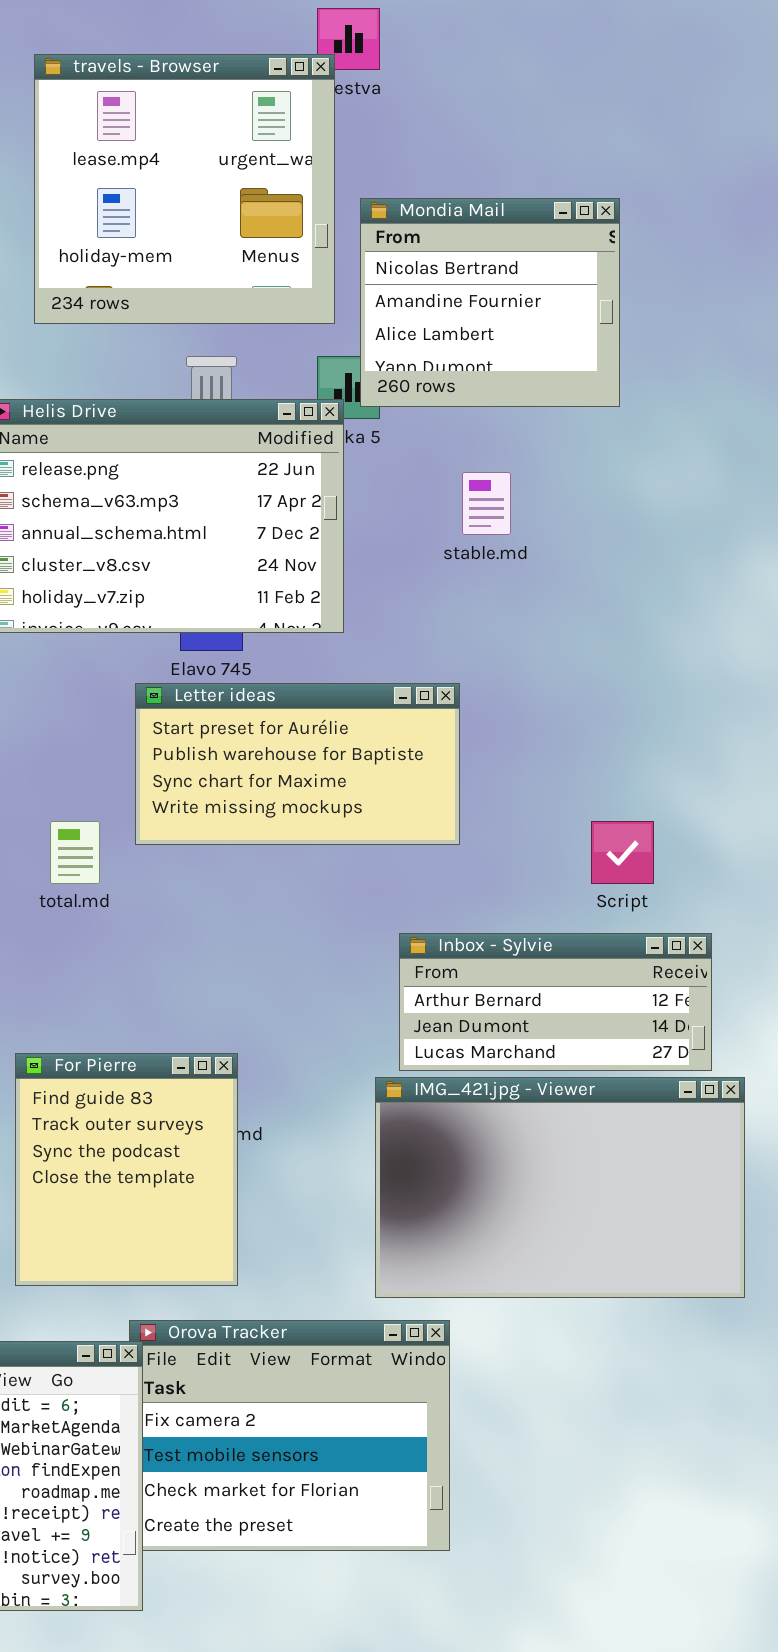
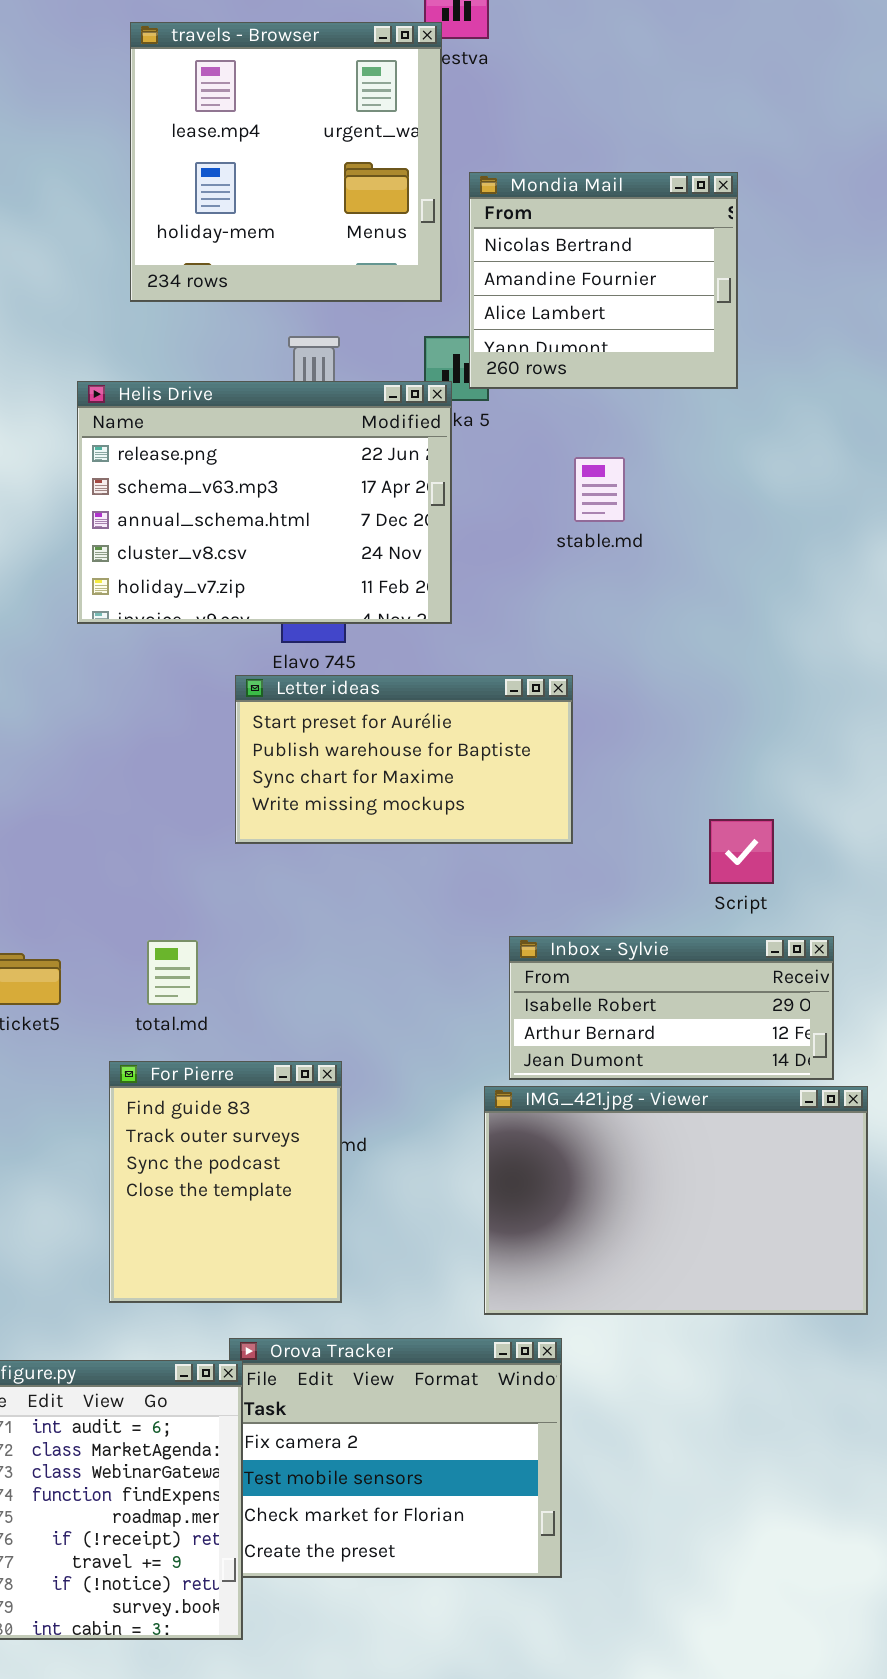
total.md: [50,821,100,884] -> [147,940,198,1005], moved
Inbox - Sylvie: [399,933,712,1071] -> [509,936,834,1080], scrolled up 1 row

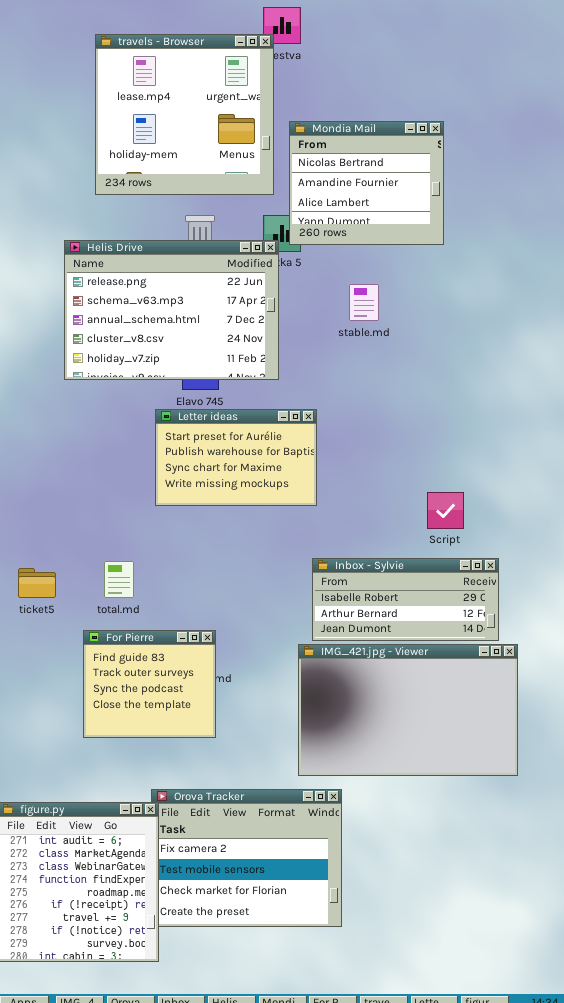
Letter ideas: [235,675,573,844] -> [155,409,317,506], resized
For Pierre: [109,1061,342,1303] -> [83,630,216,738], resized

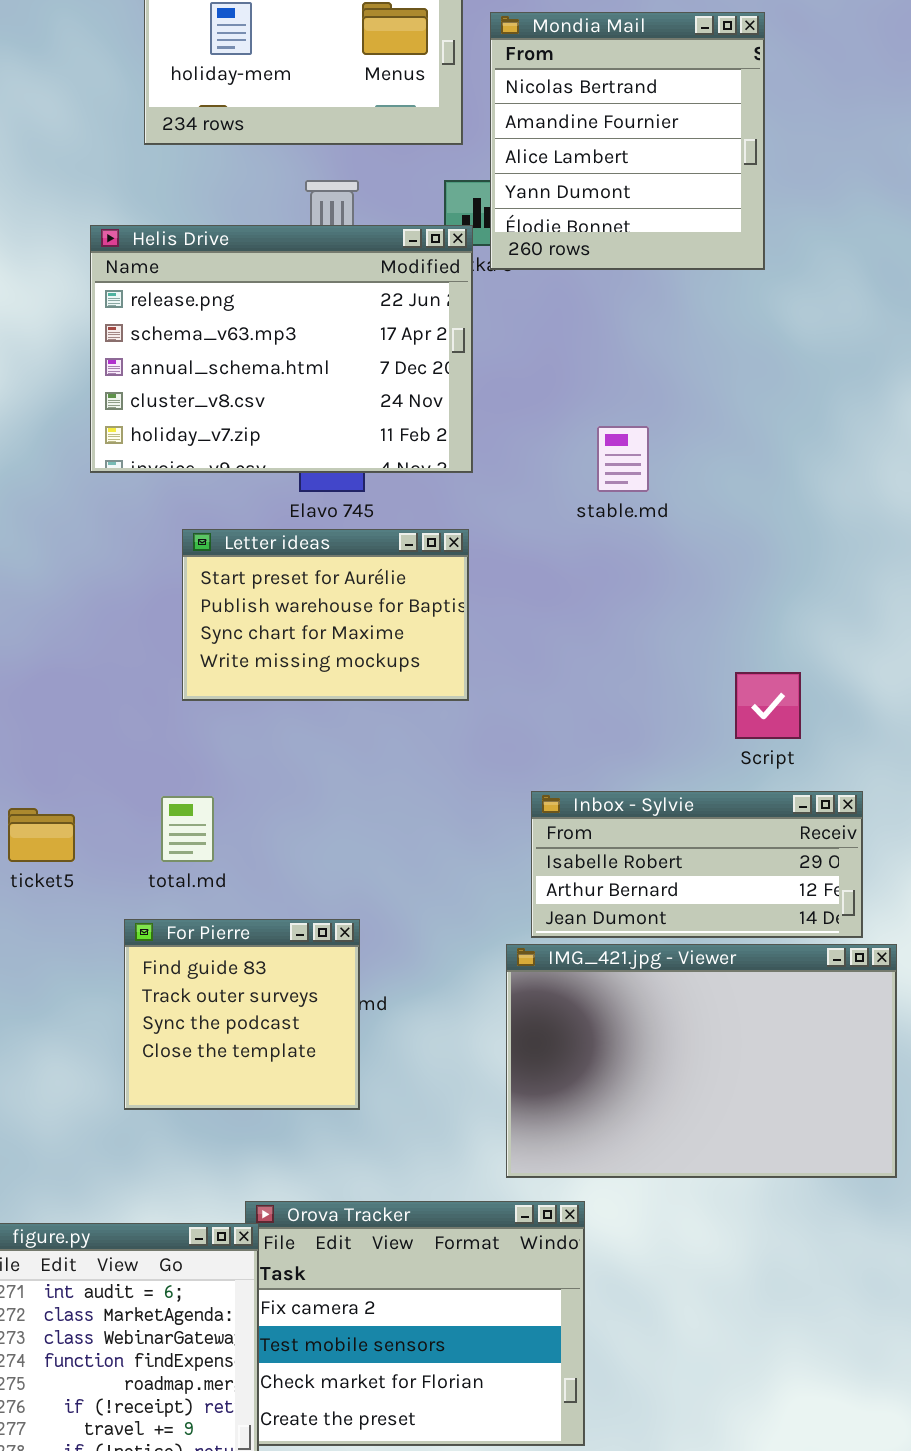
Mondia Mail: [289,121,444,245] -> [490,12,765,270], resized
stable.md: [349,284,379,321] -> [597,426,649,492], moved
Letter ideas: [155,409,317,506] -> [182,529,469,701], moved

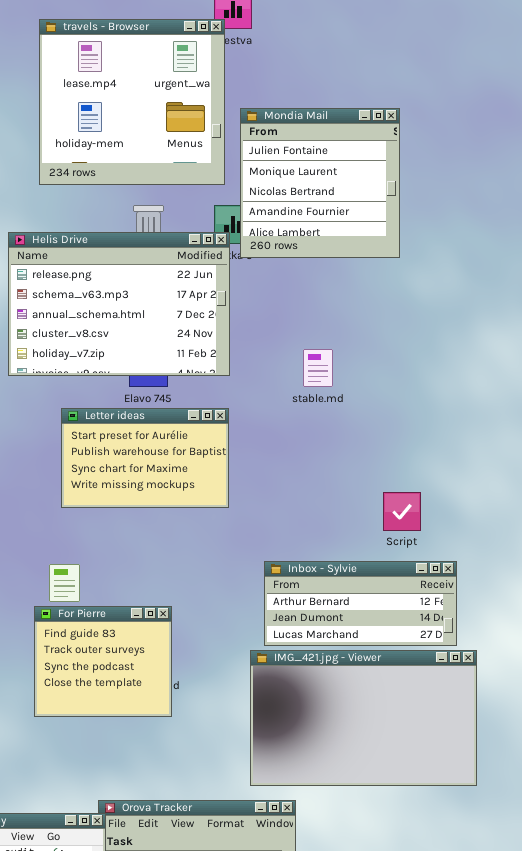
Mondia Mail: [490,12,765,270] -> [240,108,400,258], scrolled up 2 rows
Inbox - Sylvie: [531,791,863,938] -> [264,561,457,646], scrolled down 1 row
For Pierre: [124,919,360,1110] -> [34,606,172,717], moved

